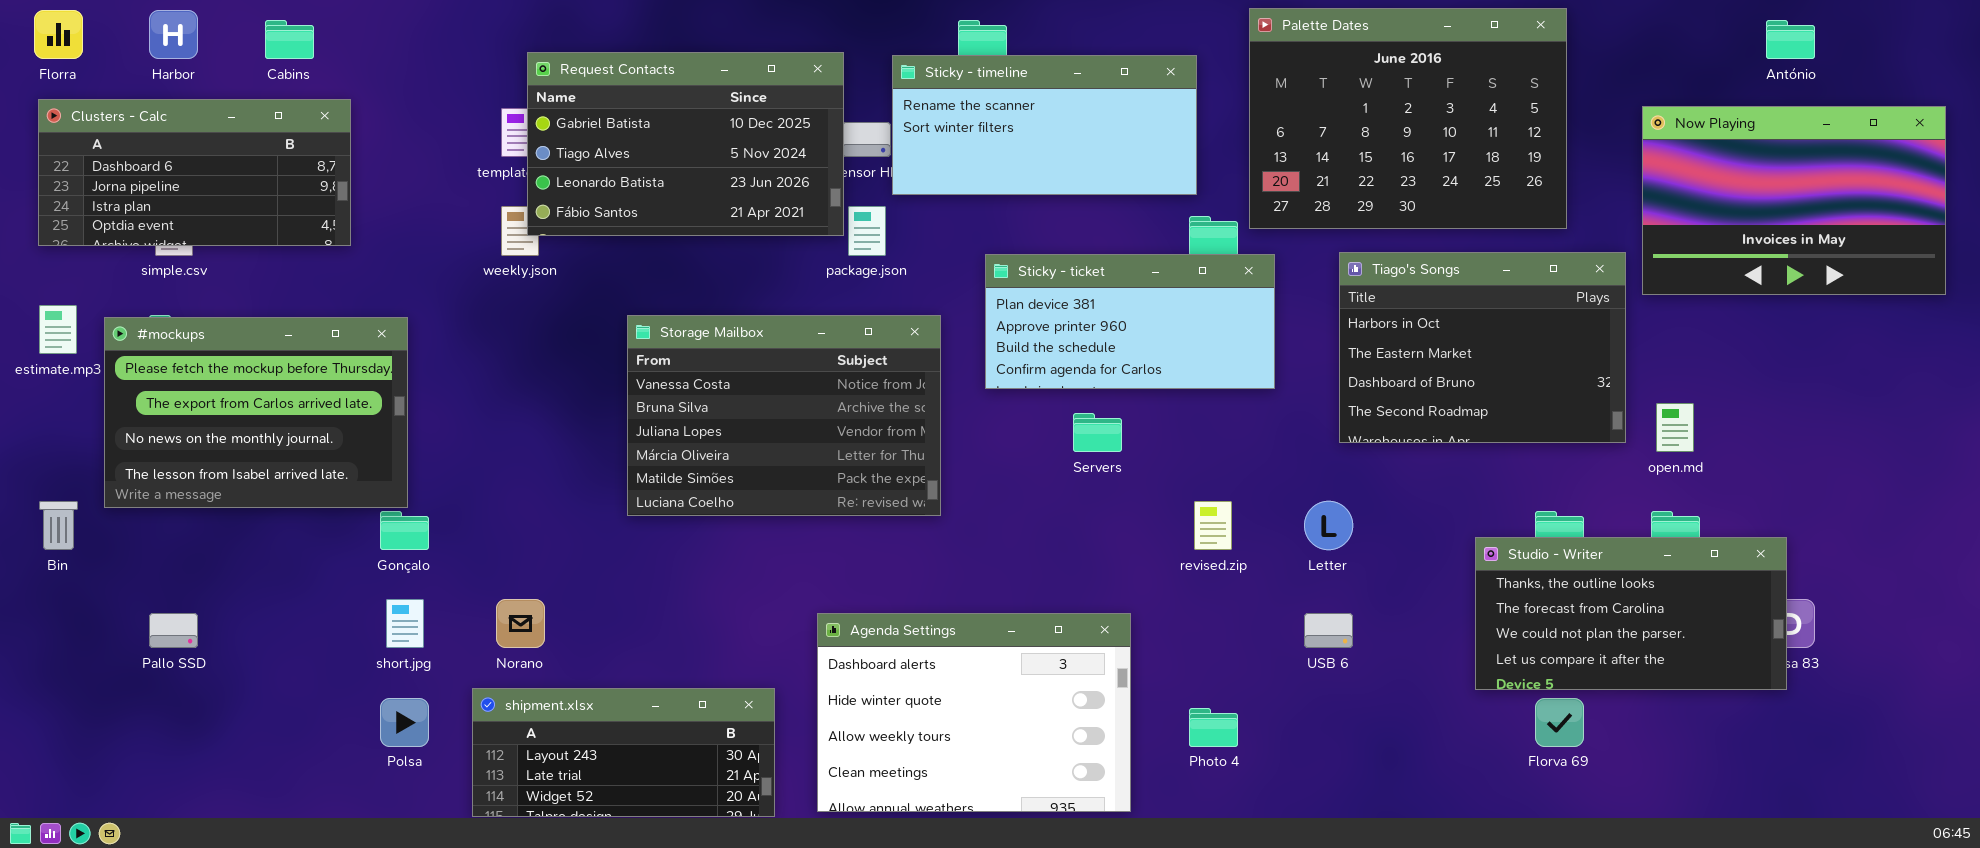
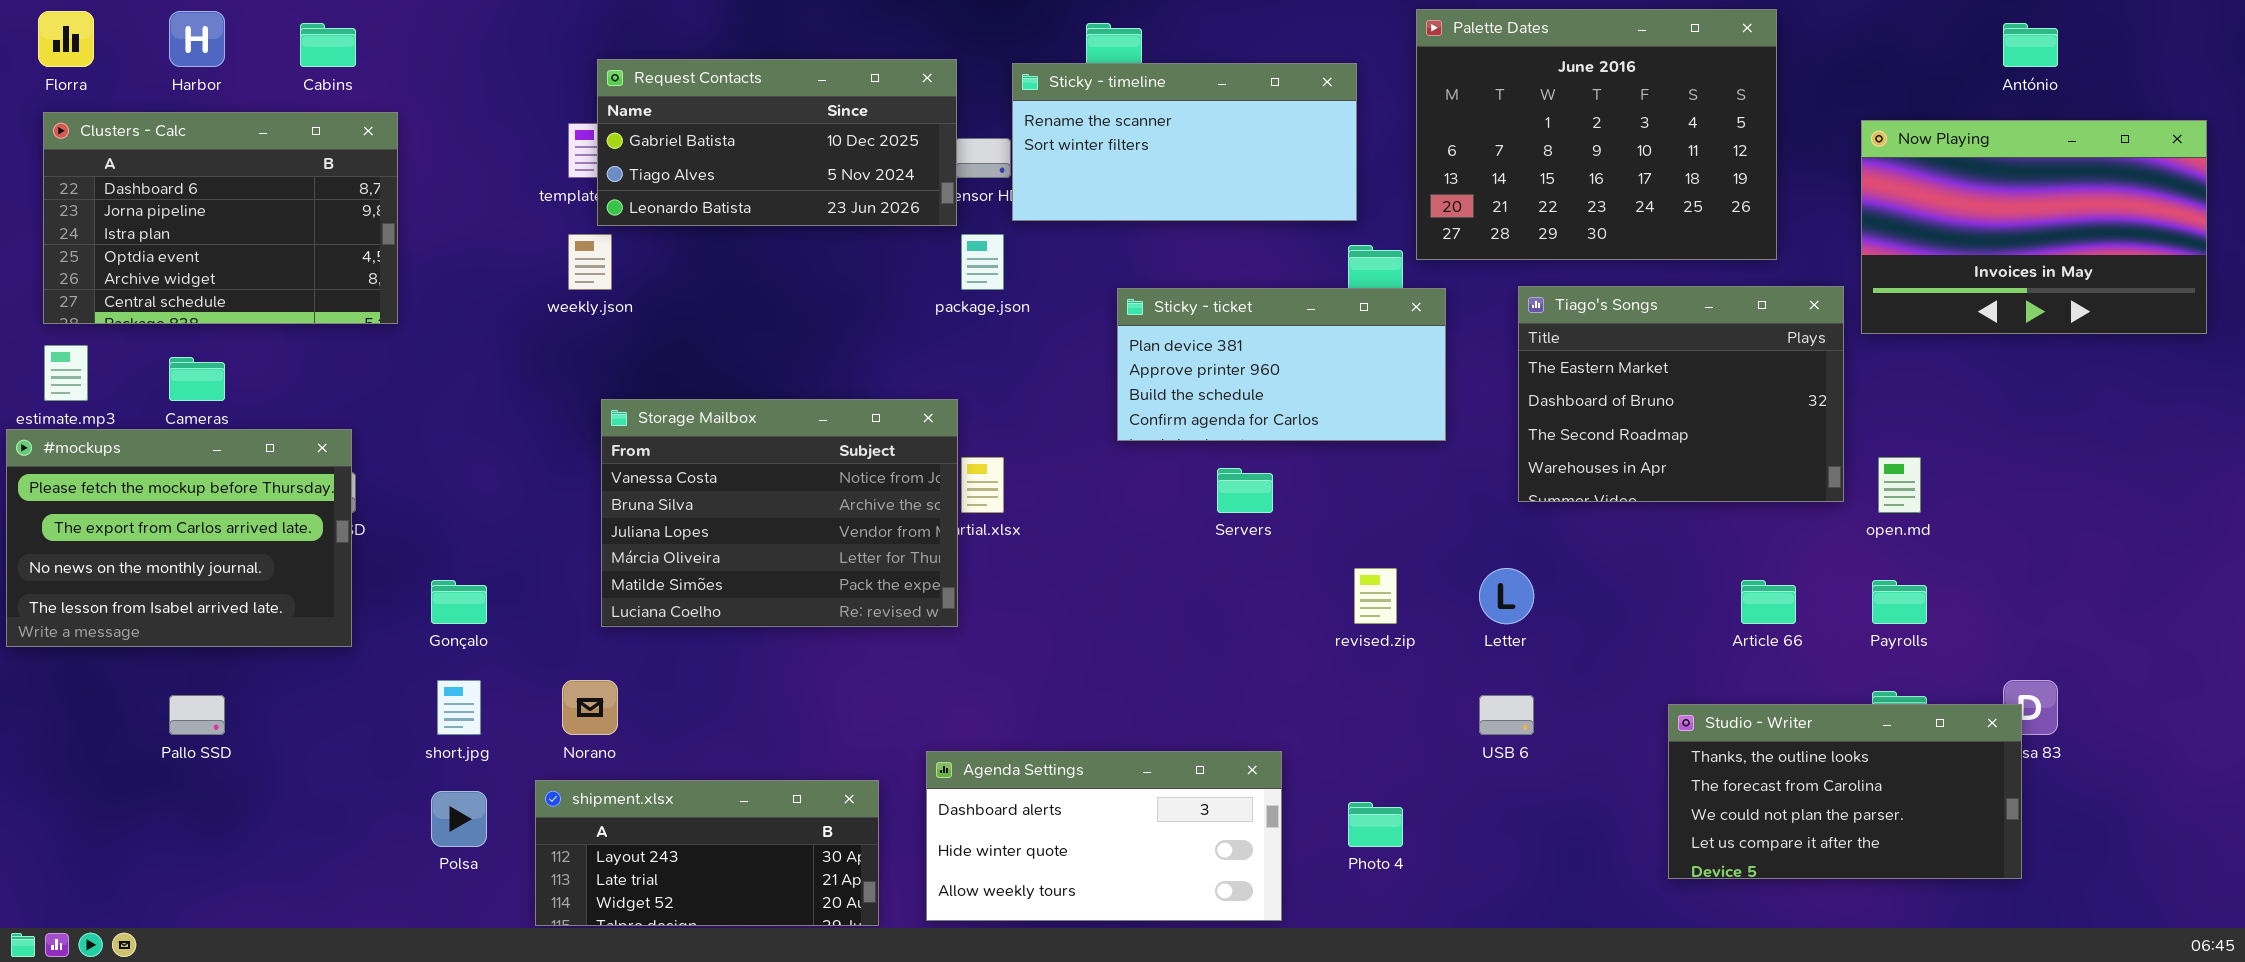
Request Contacts: [527,52,844,236] -> [597,59,957,226], resized
Clusters - Calc: [38,99,351,246] -> [43,112,398,324], resized
Tiago's Songs: [1339,252,1626,443] -> [1518,286,1844,502], scrolled down 1 row
Storage Mailbox: [627,315,941,516] -> [601,399,958,627], moved
#mockups: [104,317,408,508] -> [6,429,352,647], moved
Studio - Writer: [1475,537,1787,690] -> [1668,704,2022,879], moved
Agenda Settings: [817,613,1131,812] -> [926,751,1282,921], resized

